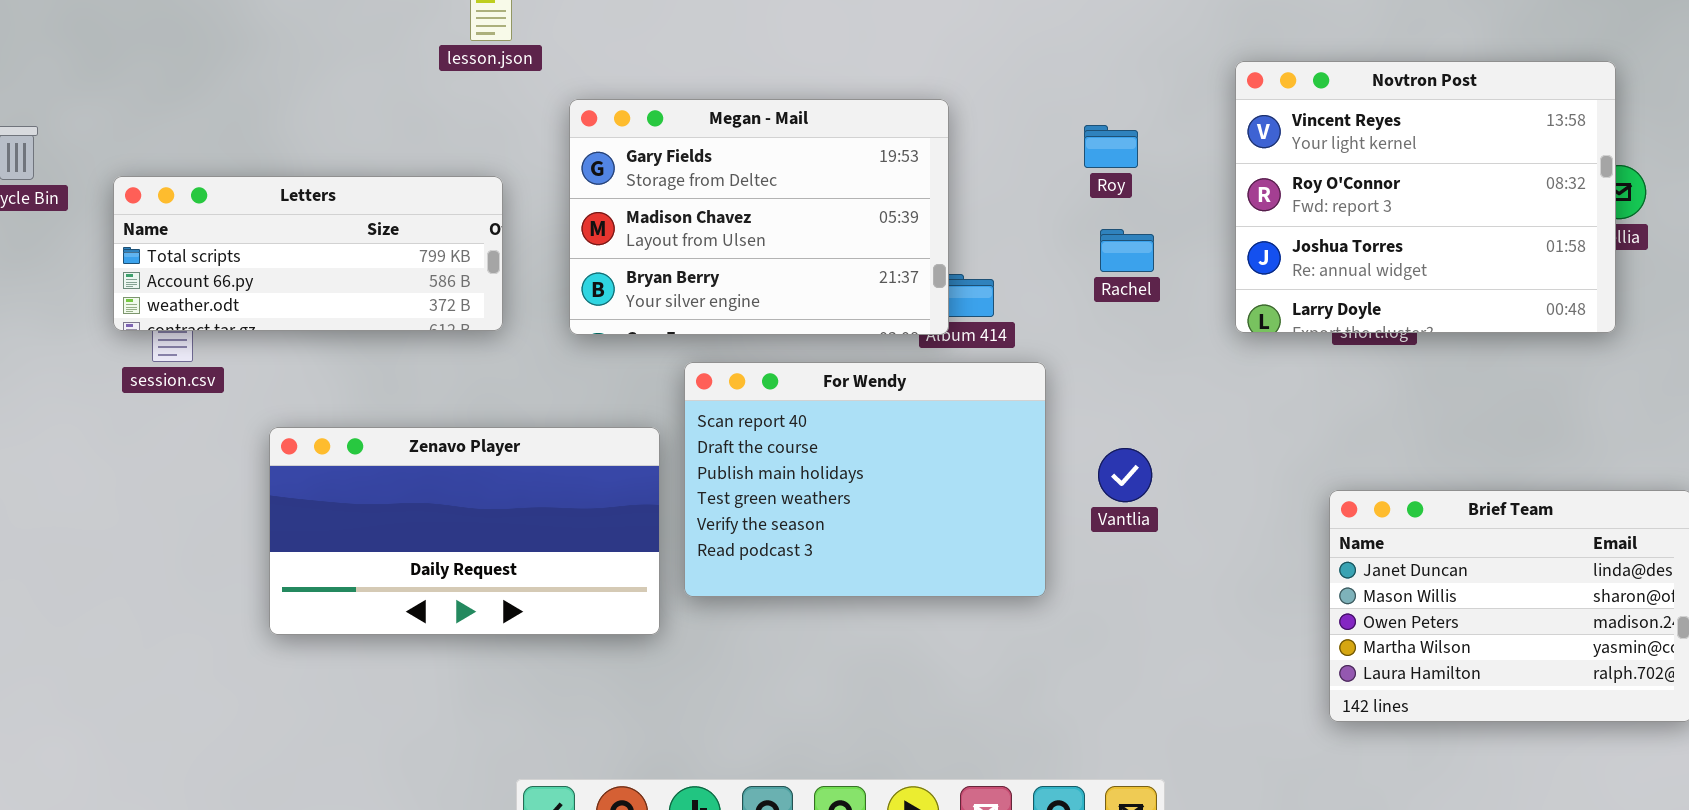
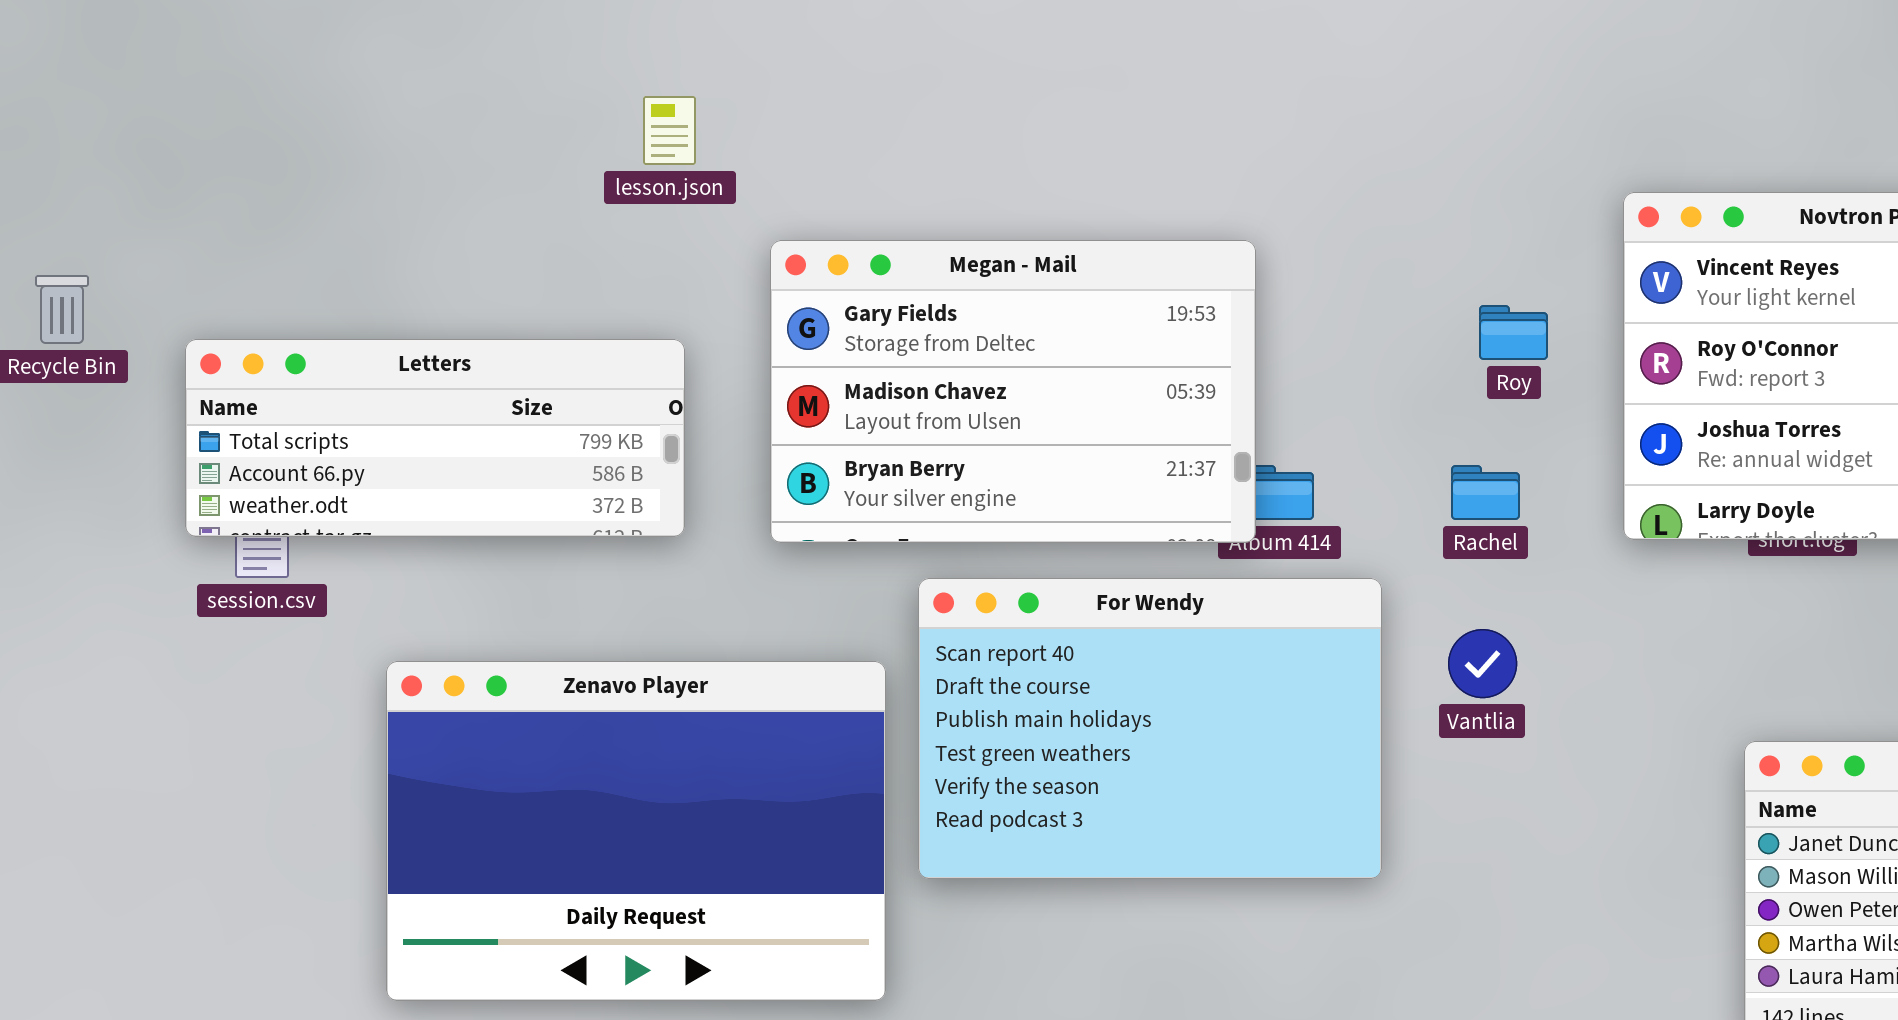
Roy: [1084,125,1138,168] -> [1479,305,1548,360], moved
Rachel: [1100,229,1154,272] -> [1451,465,1520,520], moved
Zenavo Player: [269,427,660,635] -> [386,661,886,1001], resized
Vantlia: [1098,448,1152,502] -> [1448,629,1517,698], moved

